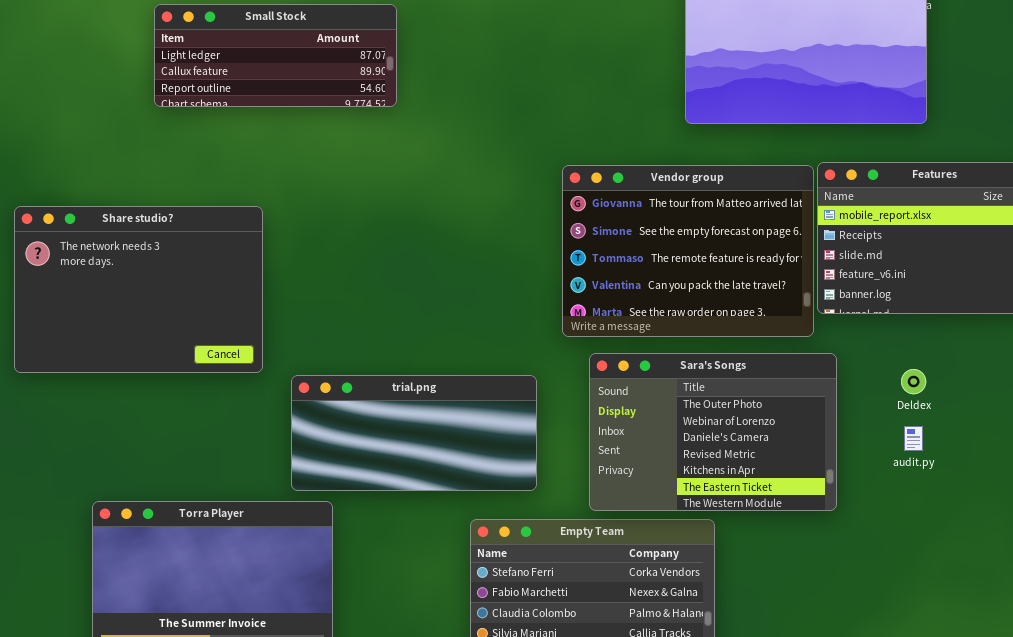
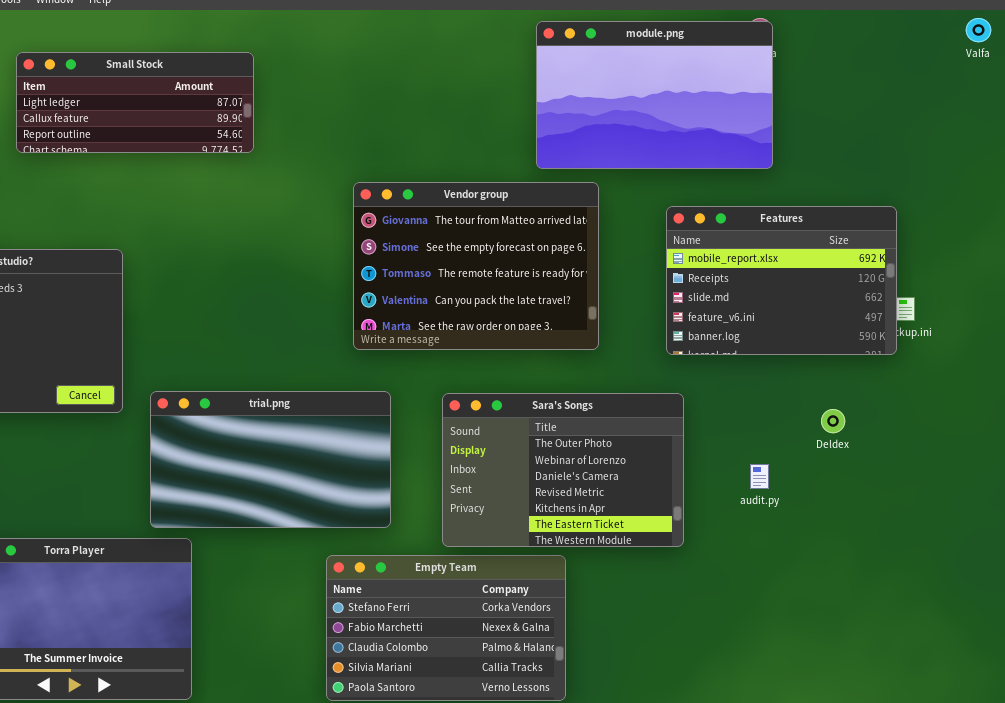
Vendor group: [562,165,814,337] -> [353,182,599,350], moved
Deldex: [901,369,926,394] -> [821,409,845,433], moved
trial.png: [291,375,537,491] -> [150,391,391,528], resized

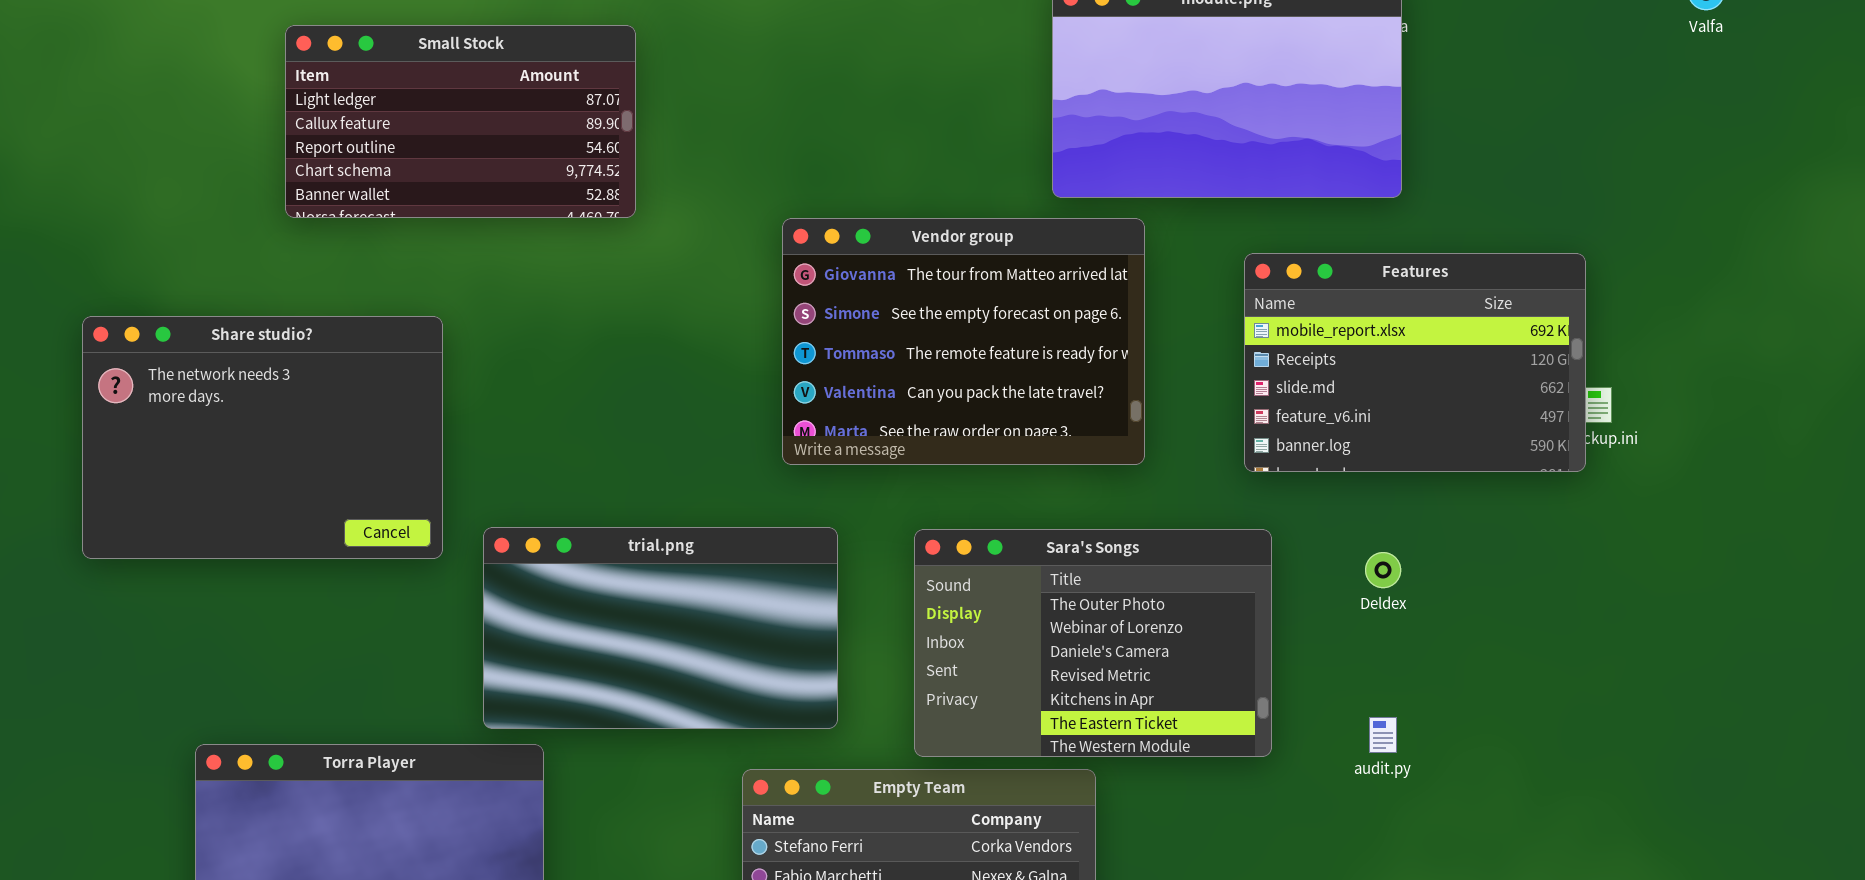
Small Stock: [16,52,254,153] -> [285,25,636,218], resized
Deldex: [821,409,845,433] -> [1365,552,1401,588], moved
audit.py: [750,464,769,489] -> [1369,717,1397,753], moved

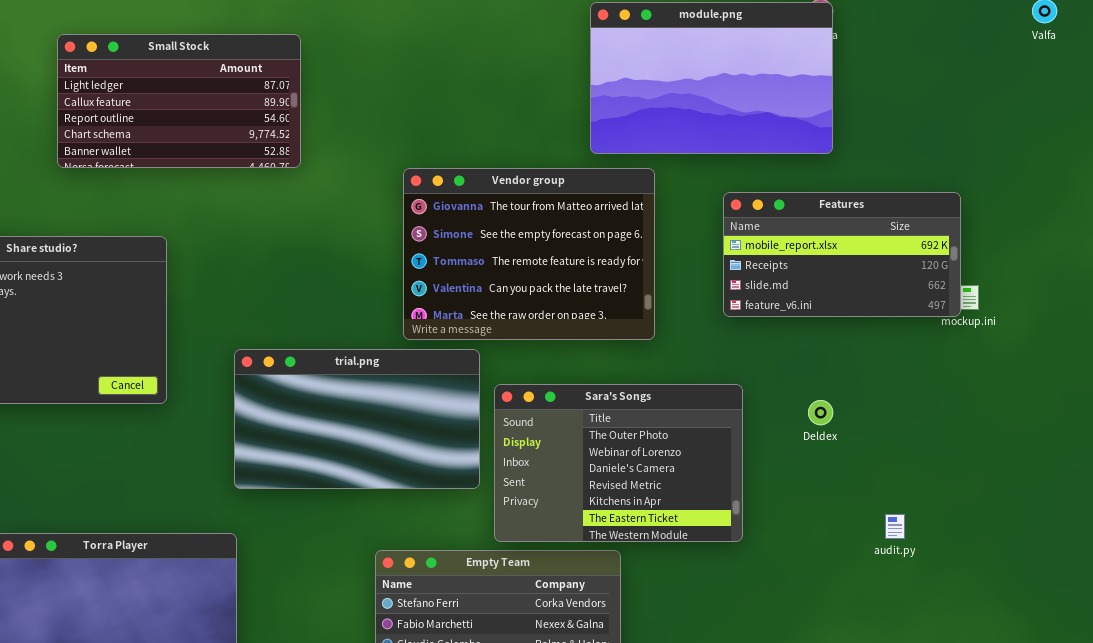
Features: [1244,253,1586,472] -> [723,192,961,317], resized
trial.png: [483,527,838,729] -> [234,349,480,489], moved
audit.py: [1369,717,1397,753] -> [885,514,905,539], moved

